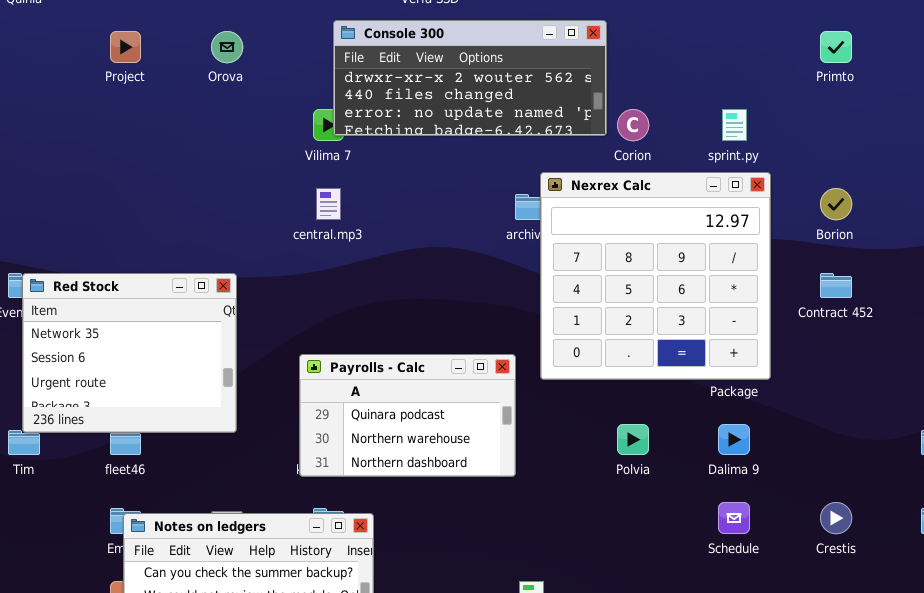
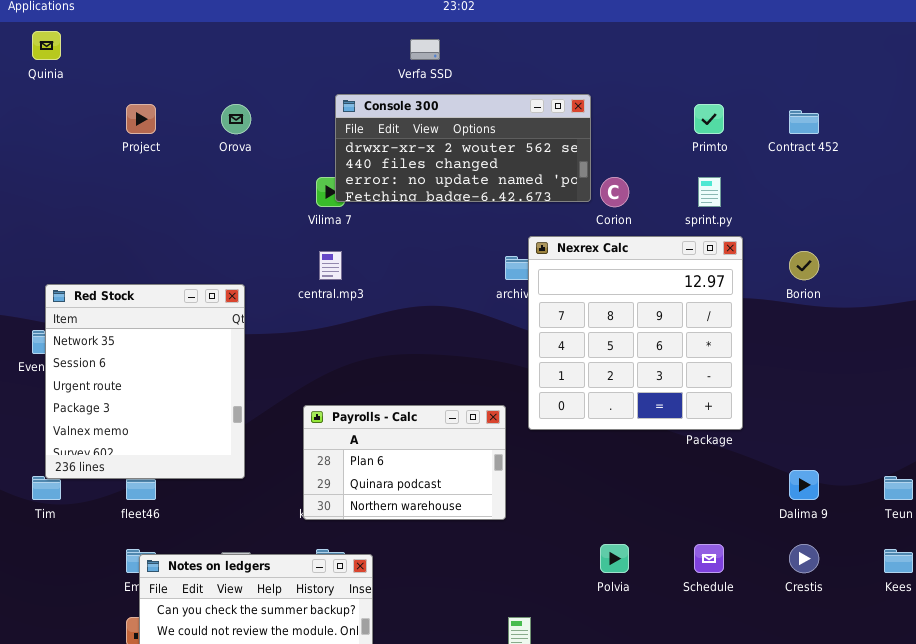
Primto: [820,31,852,63] -> [694,104,724,134], moved
Red Stock: [22,273,237,433] -> [45,284,245,479], resized
Contract 452: [820,273,852,298] -> [789,110,819,134], moved
Payrolls - Calc: [299,354,516,477] -> [303,405,506,520], scrolled up 1 row
Polvia: [617,424,649,455] -> [600,544,629,573], moved
Dalima 9: [718,424,750,455] -> [789,470,819,500], moved

